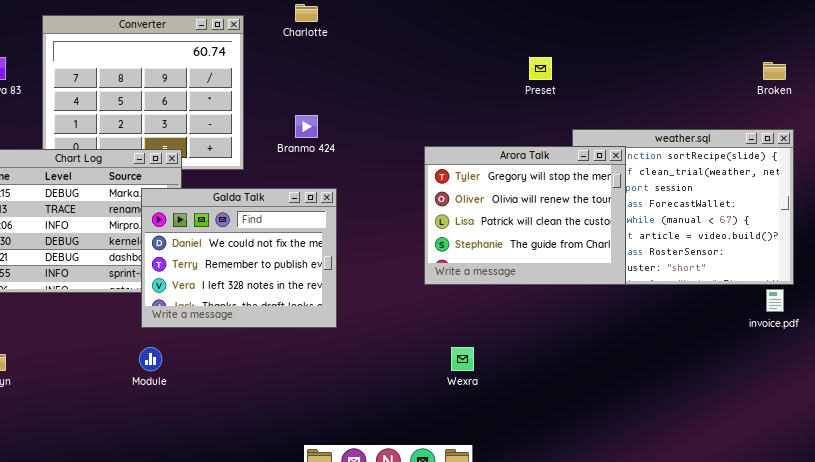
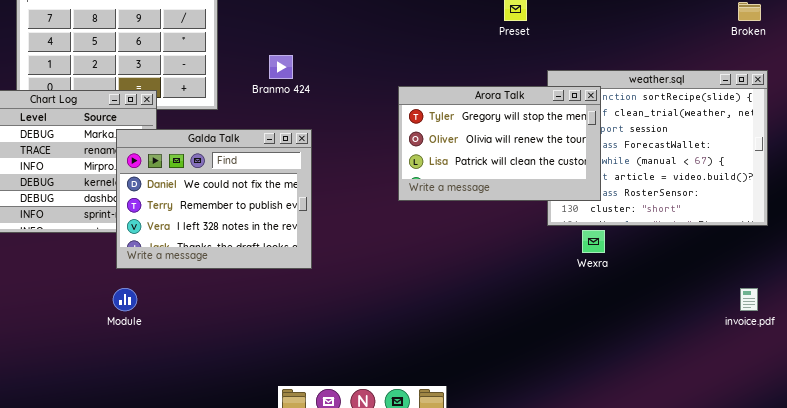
Arora Talk: [424,146,626,285] -> [398,86,601,201], resized
invoice.pdf: [766,289,784,312] -> [740,288,758,311], moved
Wexra: [451,347,474,371] -> [582,230,605,253], moved

